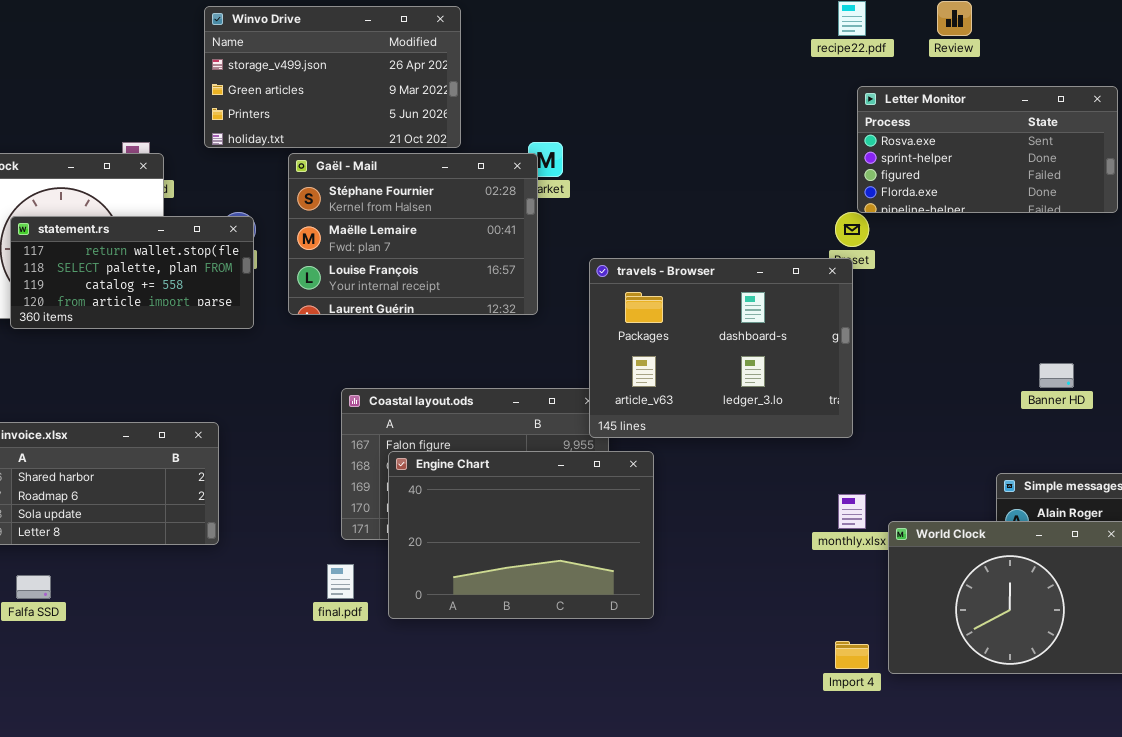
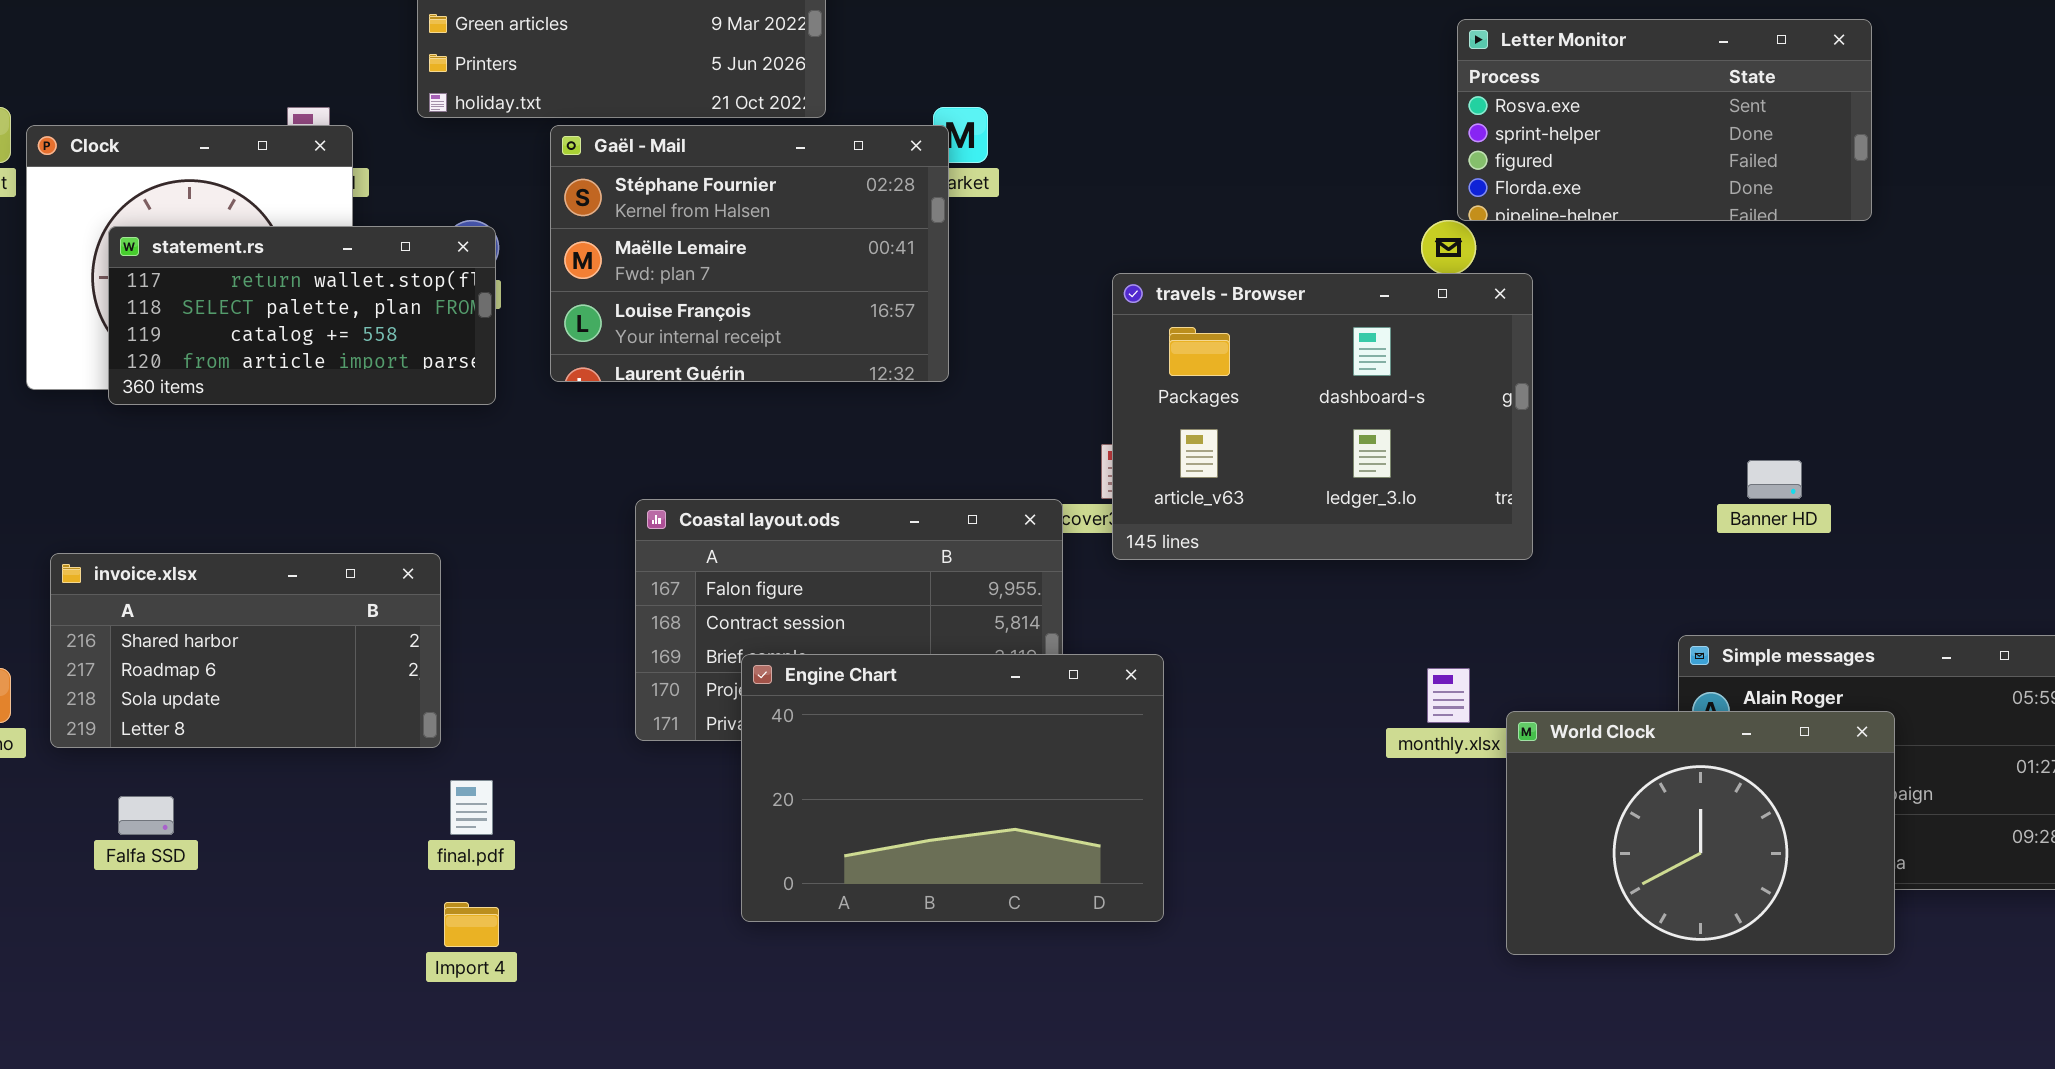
travels - Browser: [589,258,853,438] -> [1112,273,1533,560], moved
Engine Chart: [388,451,654,619] -> [741,654,1164,922], moved
final.pdf: [327,564,354,599] -> [450,780,493,835], moved
Import 4: [835,641,869,669] -> [444,902,499,947], moved

